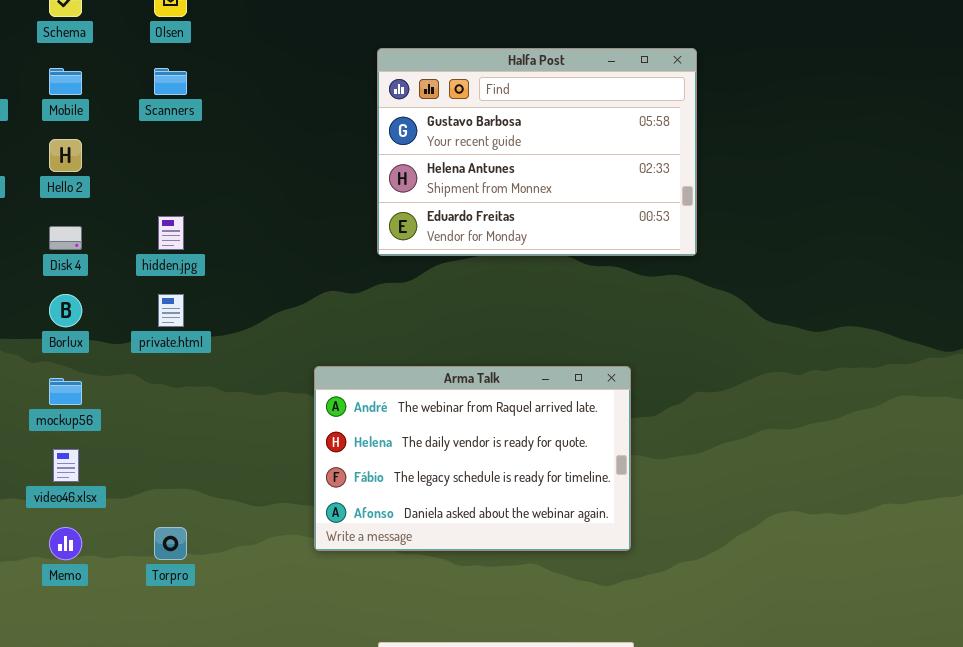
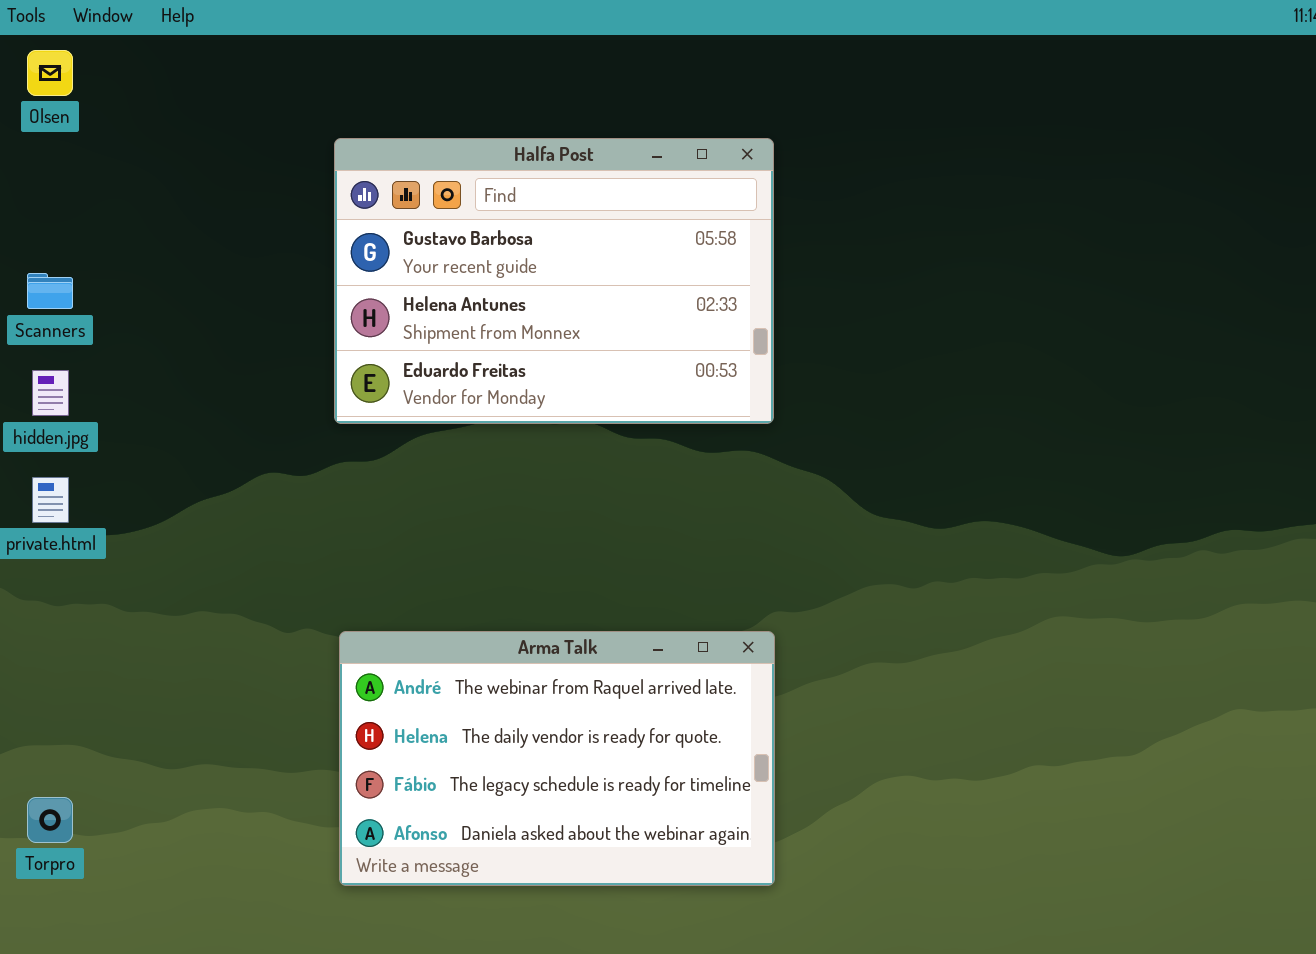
Scanners: [154,68,187,95] -> [27,273,73,309], moved
Arma Talk: [314,366,631,551] -> [339,631,775,886], moved

